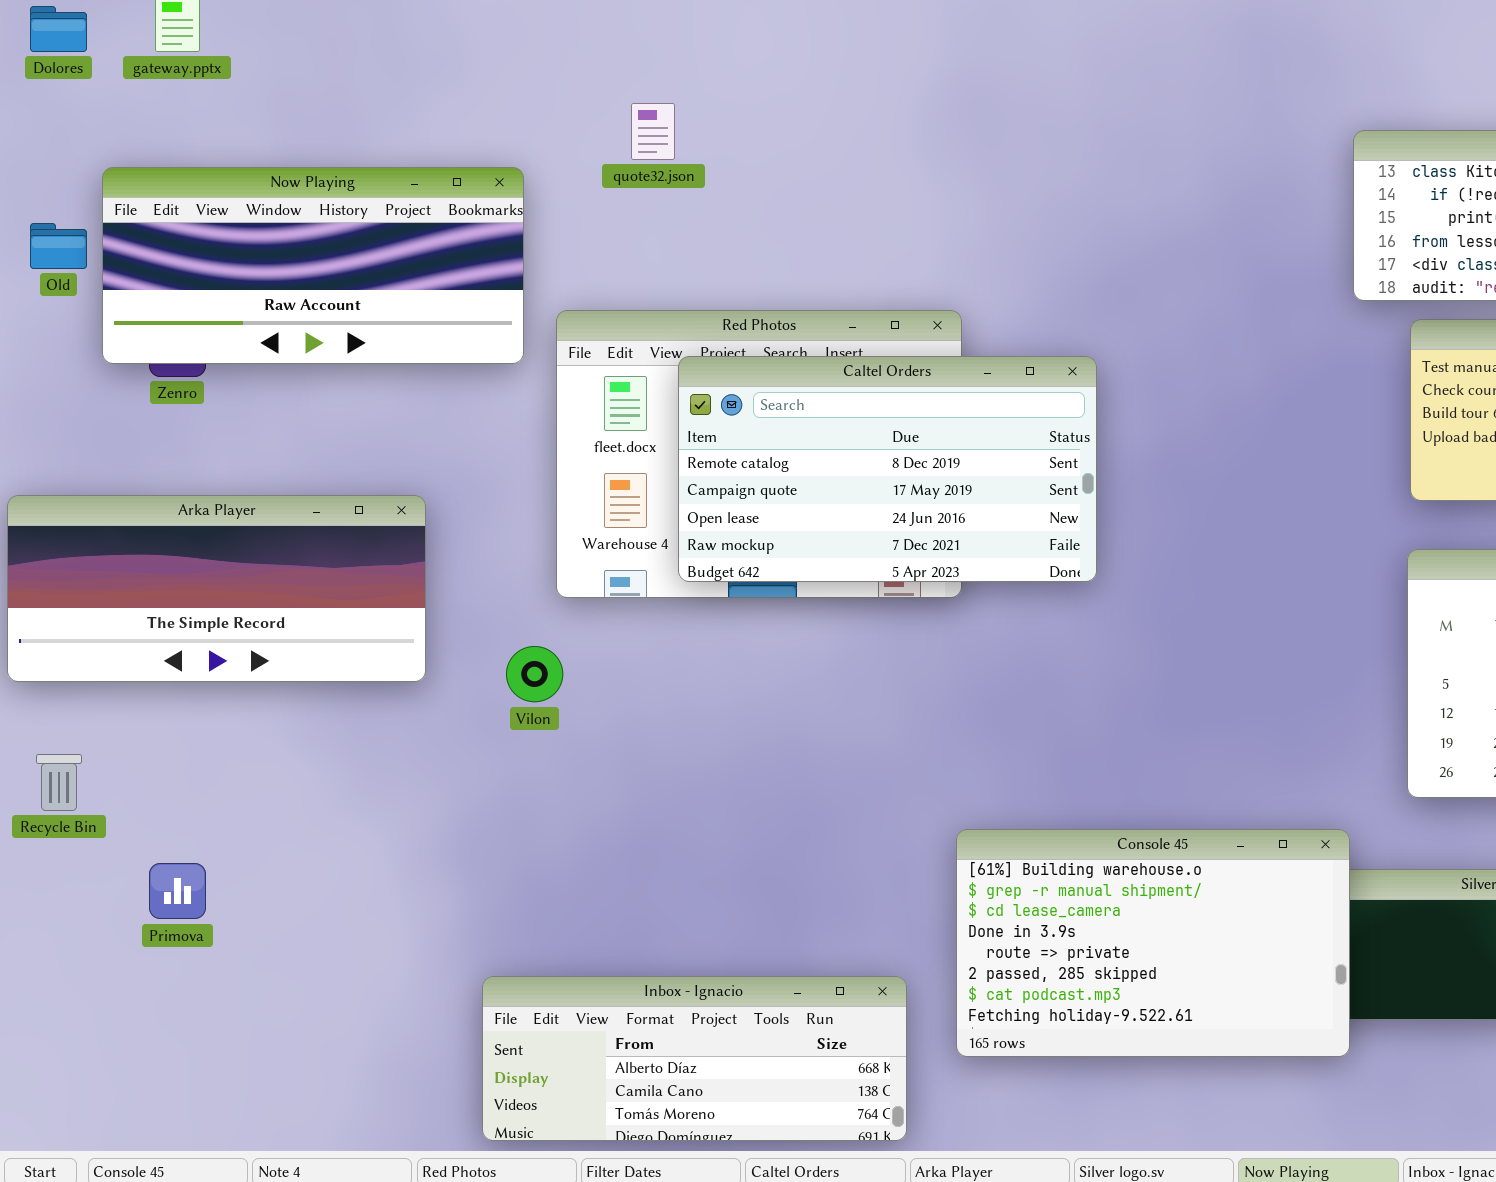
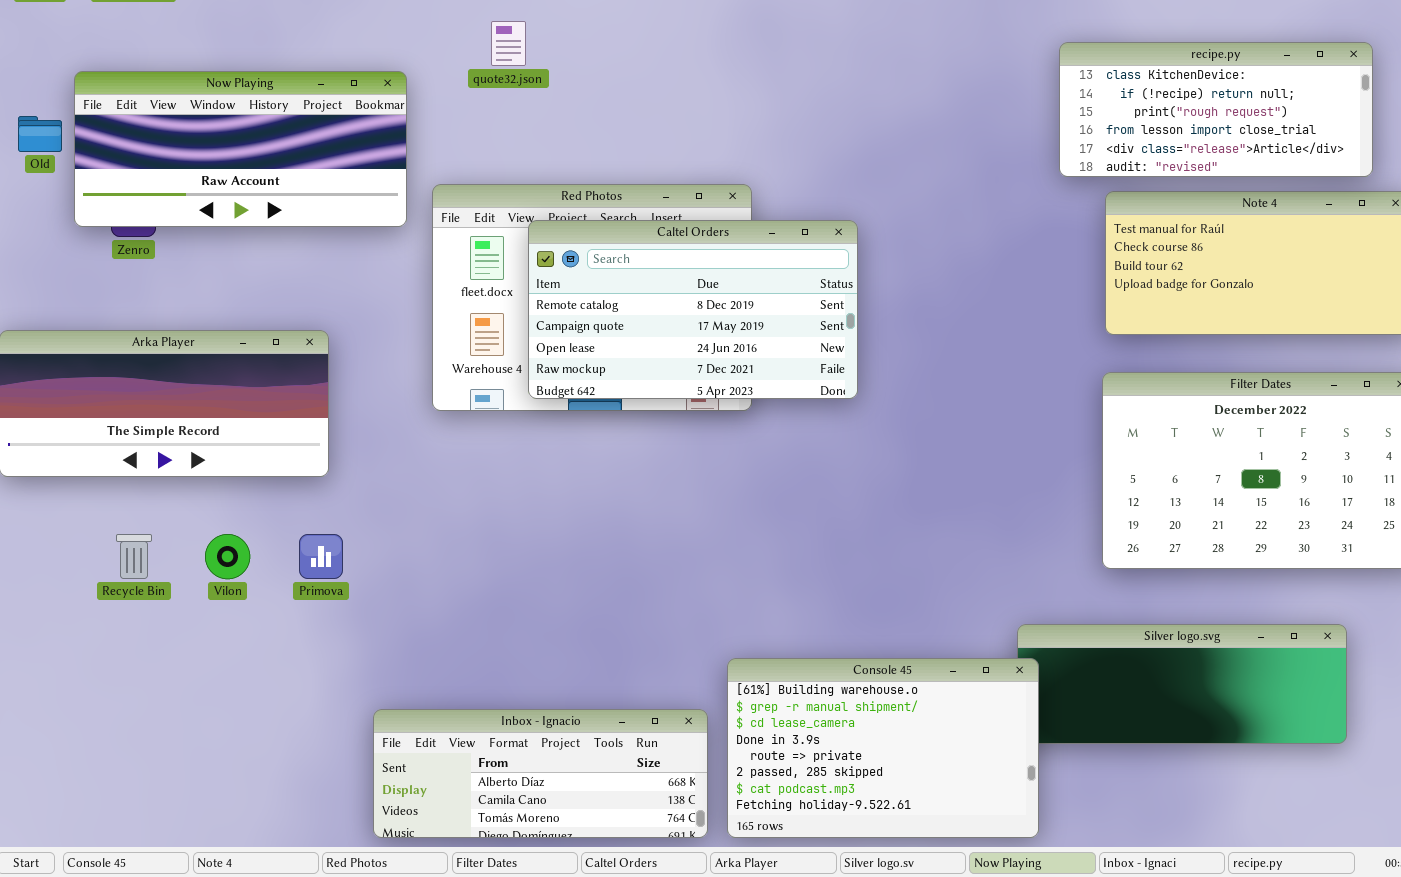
Vilon: [506,646,563,702] -> [205,534,250,579], moved
Recycle Bin: [36,754,82,811] -> [116,534,152,579], moved
Console 45: [956,829,1350,1057] -> [727,658,1039,838], moved
Primova: [149,863,206,919] -> [299,534,343,579], moved

